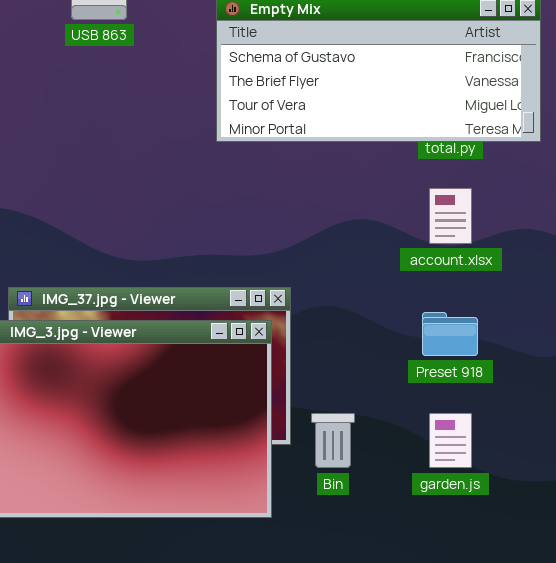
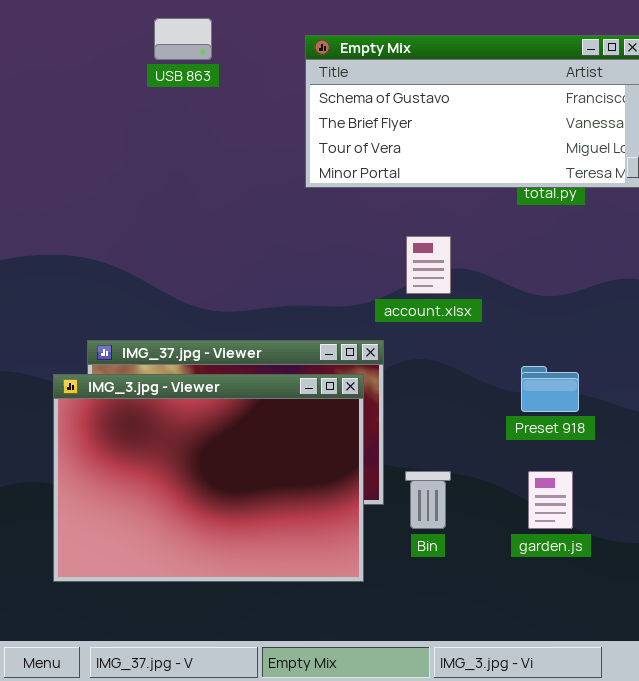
account.xlsx: [429,188,472,244] -> [406,236,451,294], moved

